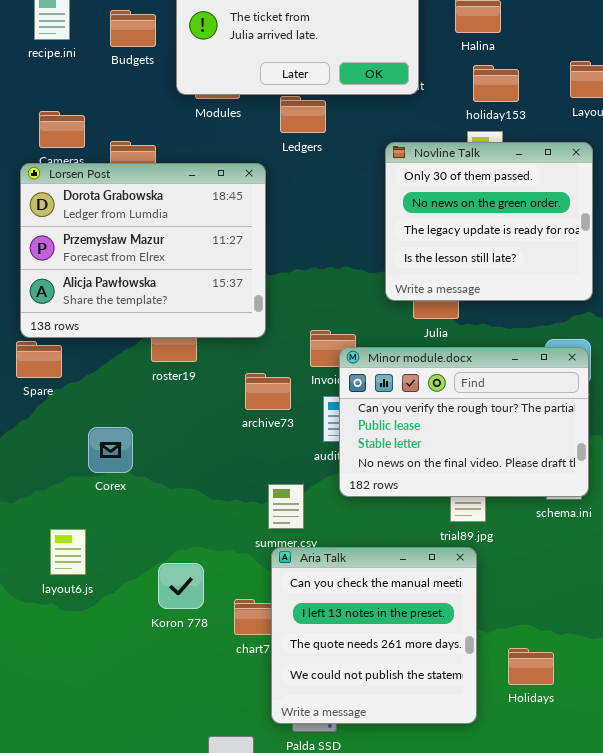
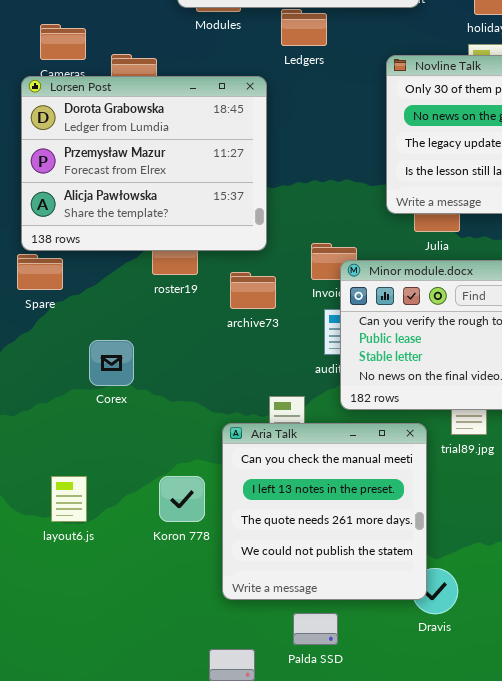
archive73: [245,373,291,410] -> [230,272,276,309], moved
layout6.js: [50,529,86,575] -> [51,476,87,522], moved
Aria Talk: [271,547,477,724] -> [222,423,427,600], moved

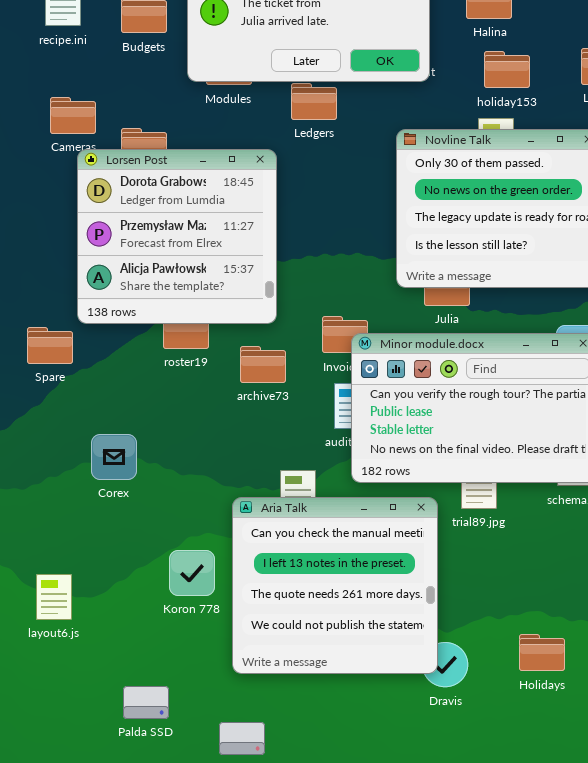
Lorsen Post: [21,76,267,251] -> [77,149,277,324], resized
Corex: [89,340,134,386] -> [91,434,137,480], moved
layout6.js: [51,476,87,522] -> [36,574,72,620], moved
Palda SSD: [293,613,338,645] -> [123,686,169,719], moved

